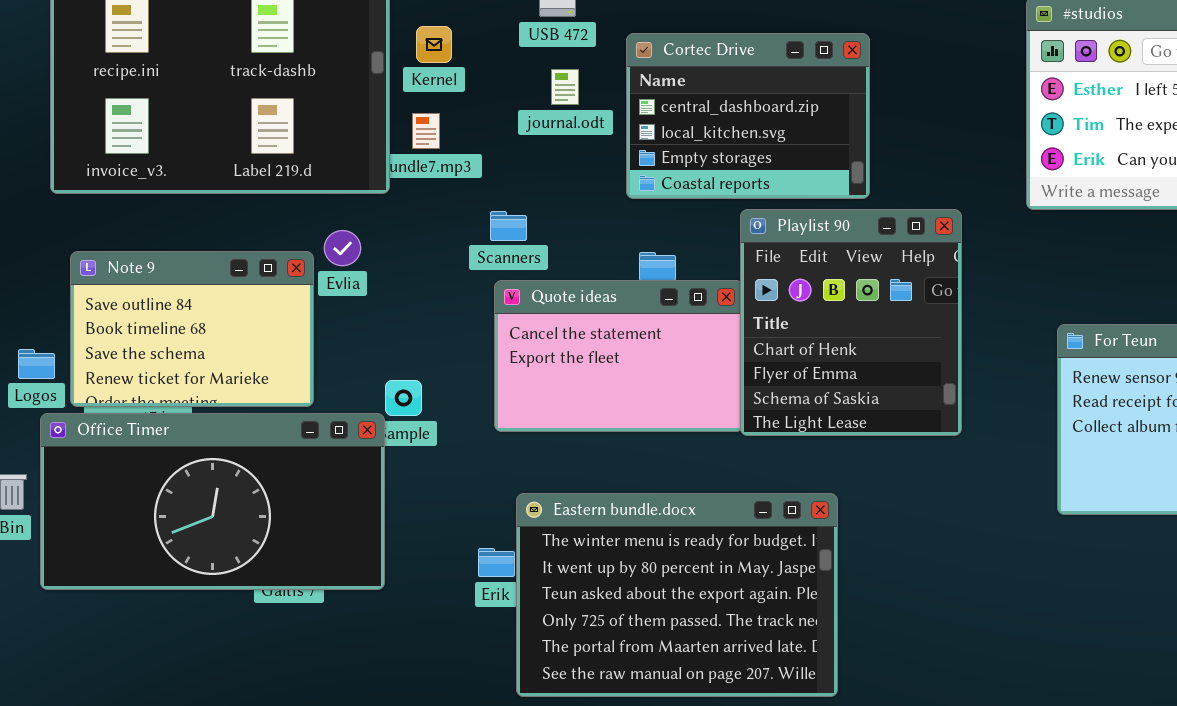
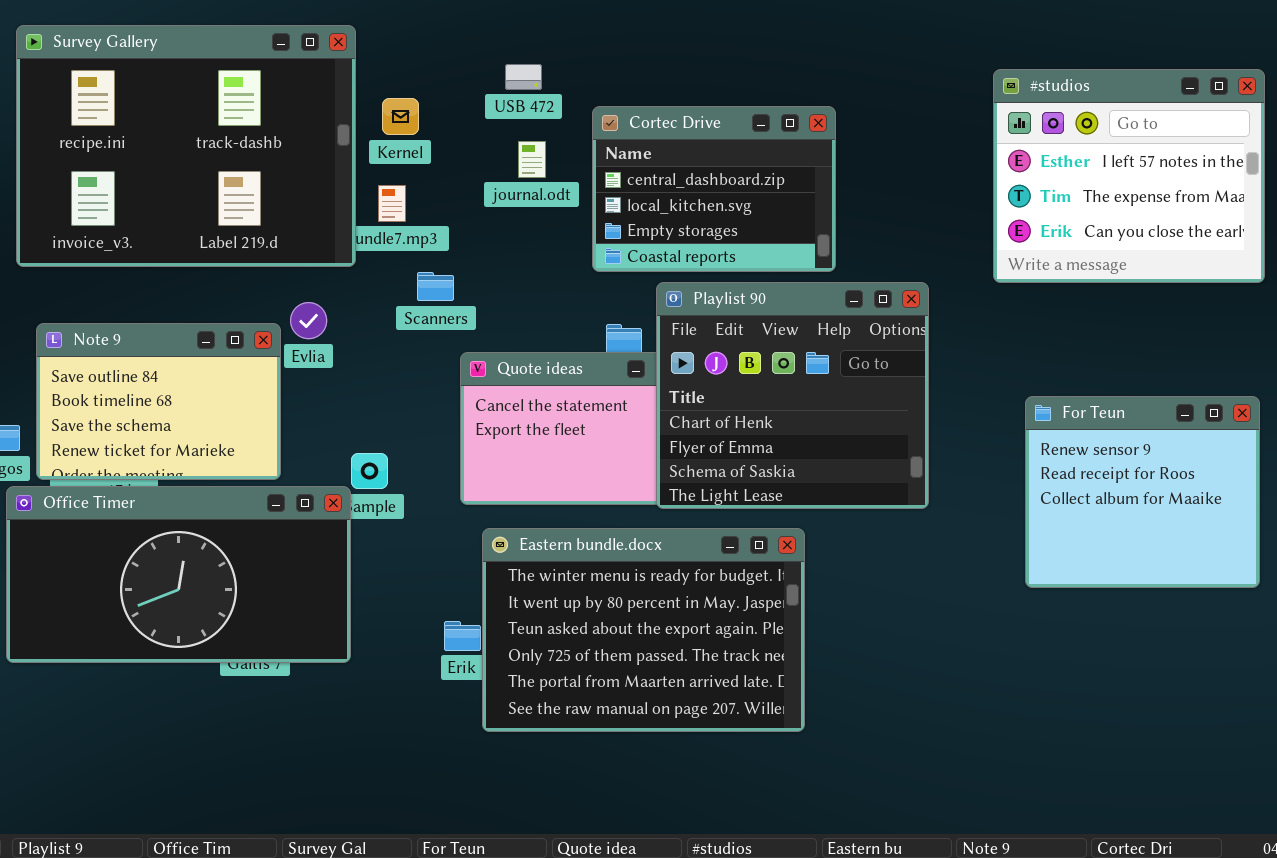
Playlist 90: [740,209,962,436] -> [656,282,929,509], resized
Scanners: [490,211,527,241] -> [417,272,454,301], moved
Eastern bundle.docx: [516,493,838,697] -> [482,528,805,732], moved

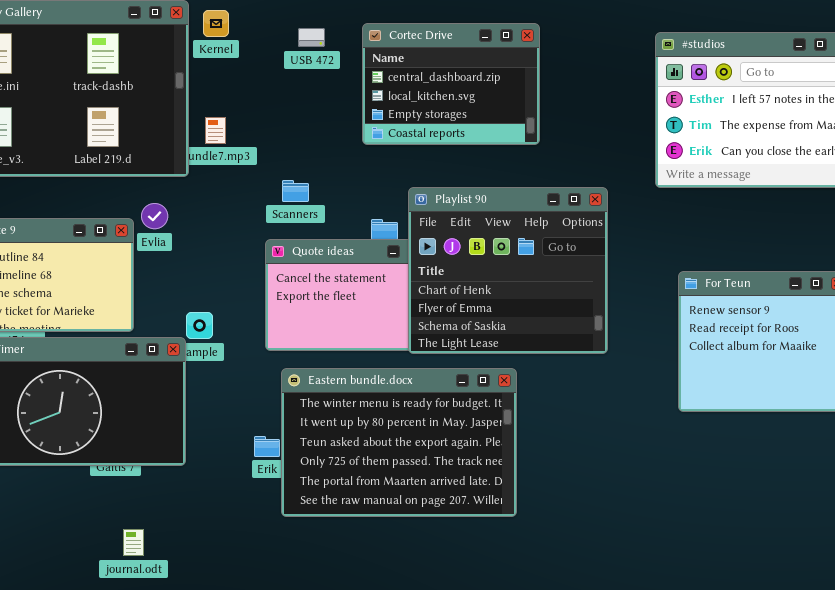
Kernel: [382,98,419,135] -> [203,10,229,37], moved
Cortec Drive: [592,106,836,272] -> [362,23,540,145], moved
journal.odt: [518,141,546,178] -> [123,529,144,556], moved
Scanners: [417,272,454,301] -> [282,180,309,202], moved

